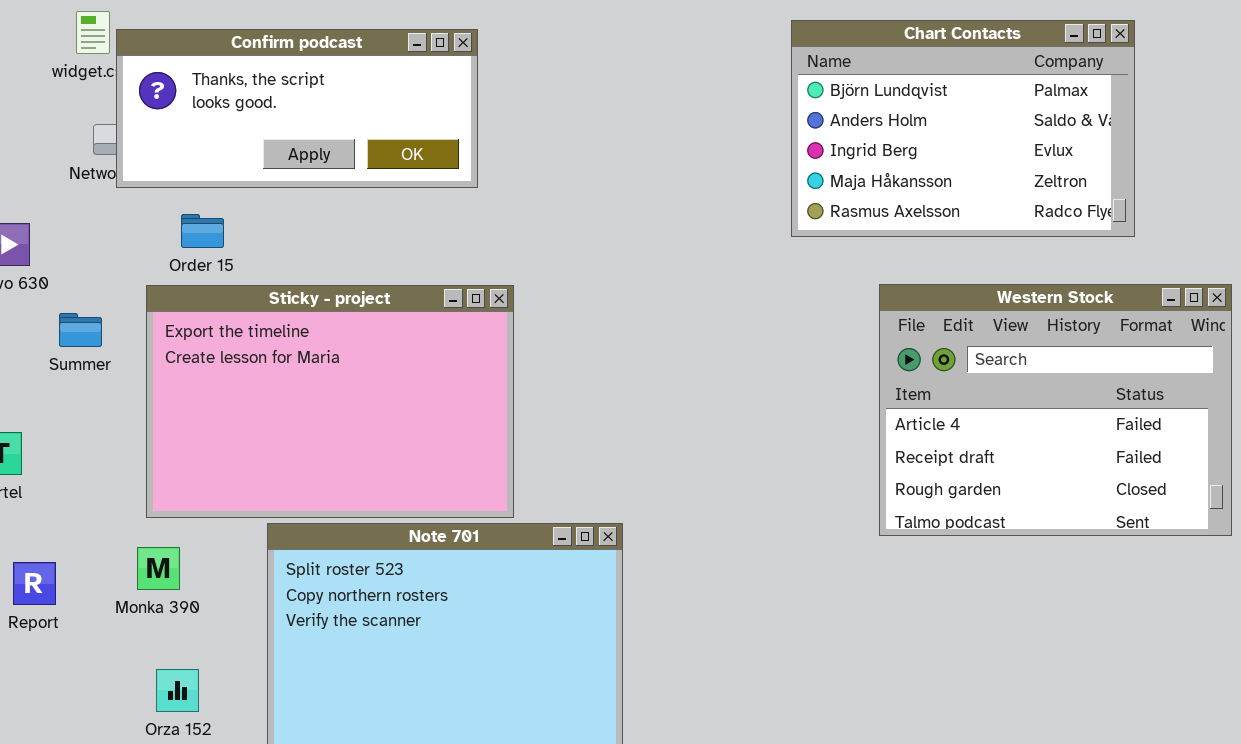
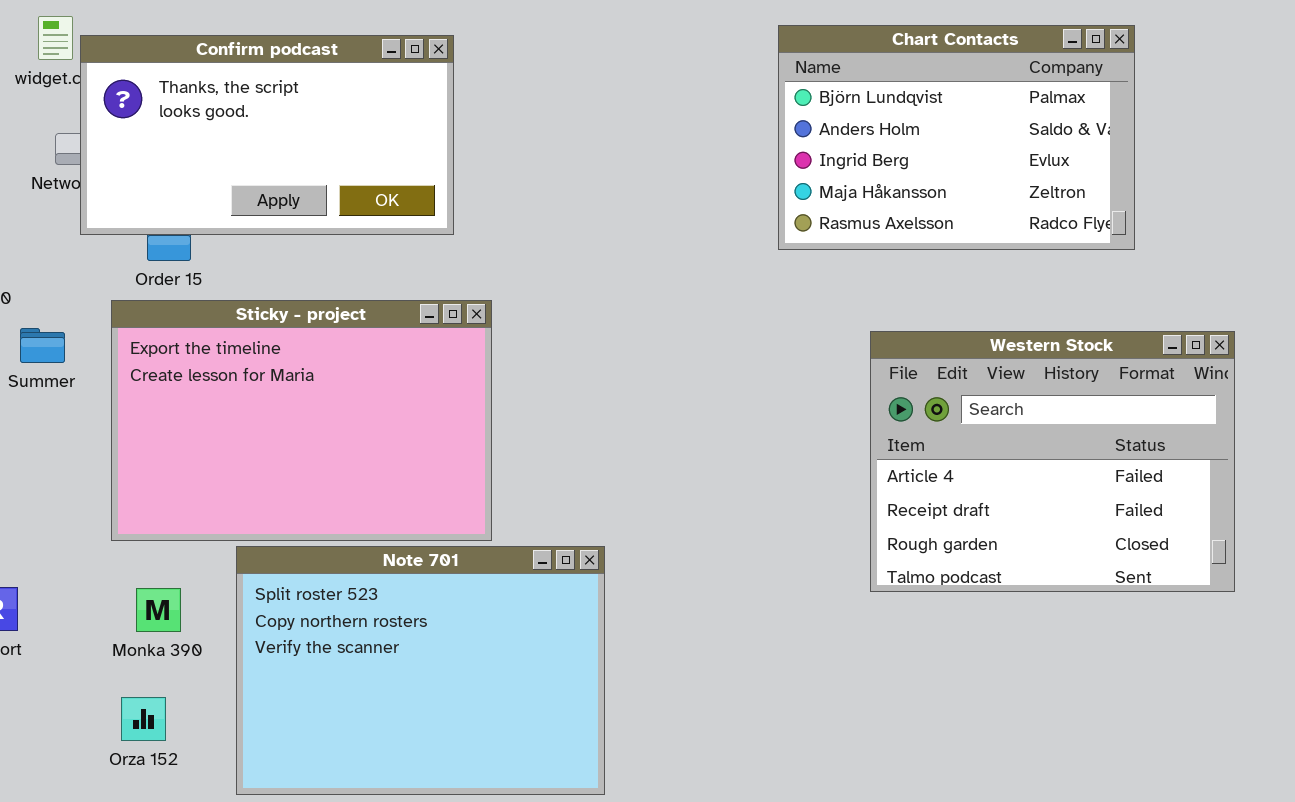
Confirm podcast: [116,29,478,188] -> [80,35,454,235], resized
Western Stock: [879,284,1232,536] -> [870,331,1235,592], moved
Monka 390: [137,547,180,590] -> [136,588,181,632], moved

